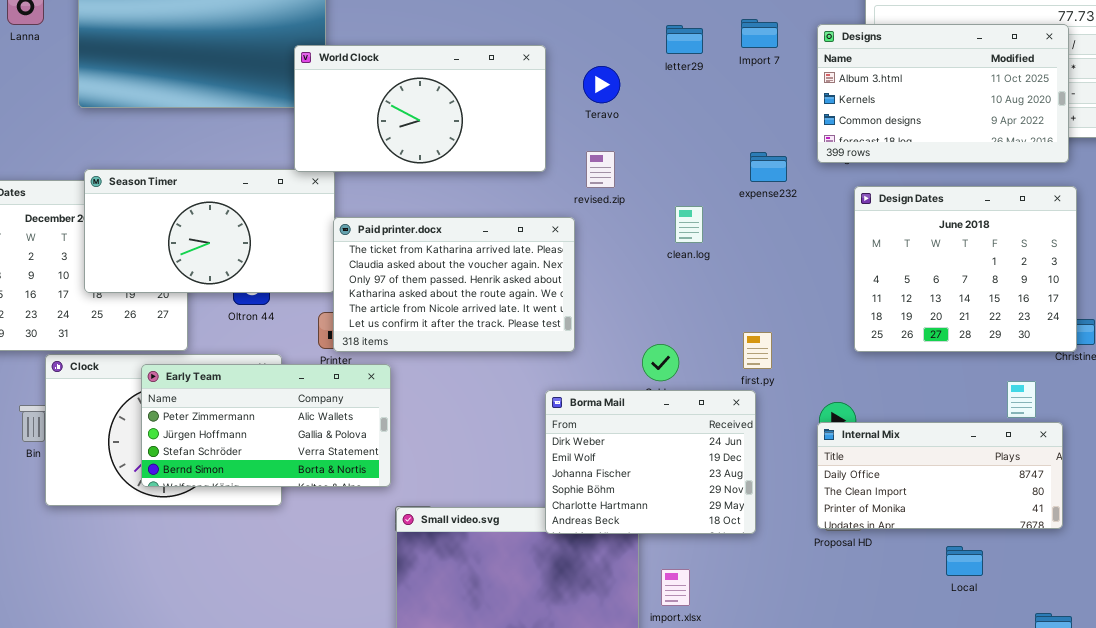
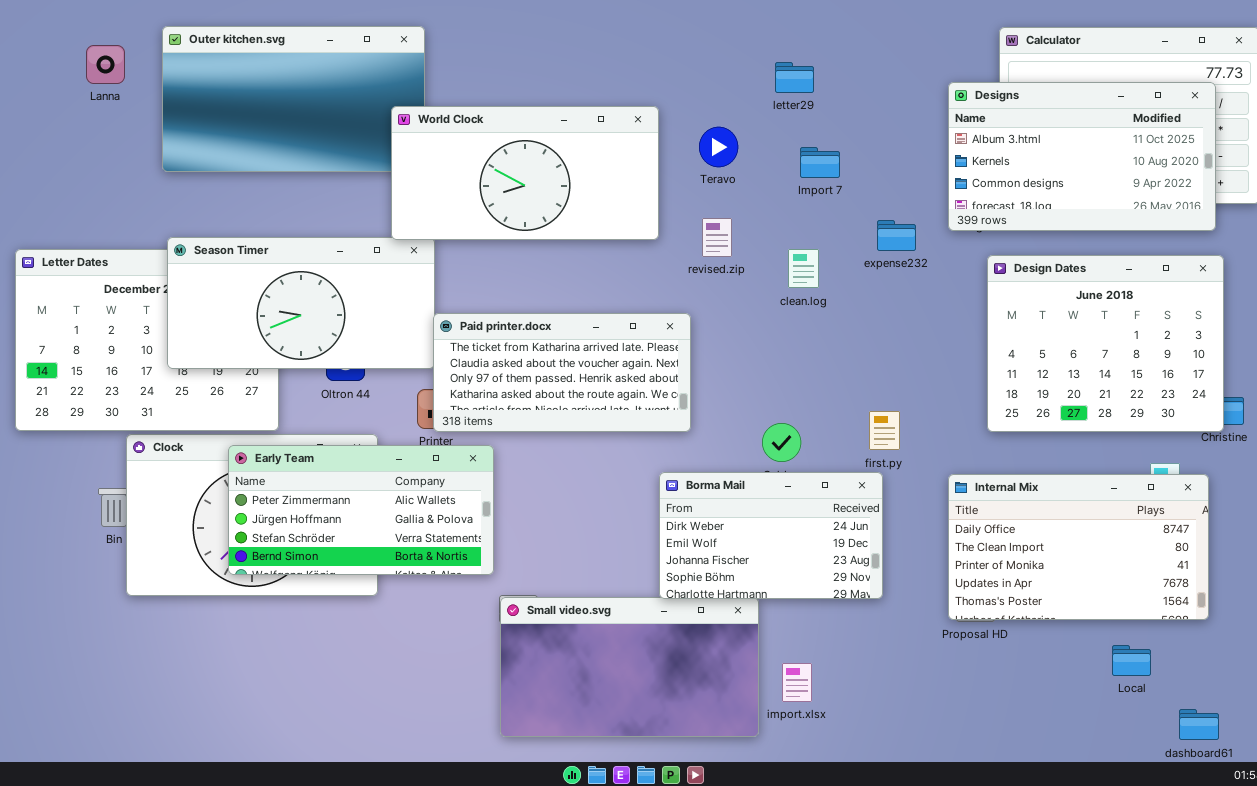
Import 7: [741,19,778,48] -> [800,147,840,178], moved
letter29: [666,25,703,54] -> [775,62,814,93], moved
clean.log: [675,206,703,243] -> [788,249,819,288], moved
Paid printer.docx: [333,217,575,352] -> [433,313,691,432], resized
Borma Mail: [545,390,756,534] -> [659,472,883,599], resized
Internal Mix: [817,422,1063,529] -> [948,474,1209,620], resized
Local: [946,546,983,576] -> [1112,645,1151,676], moved

